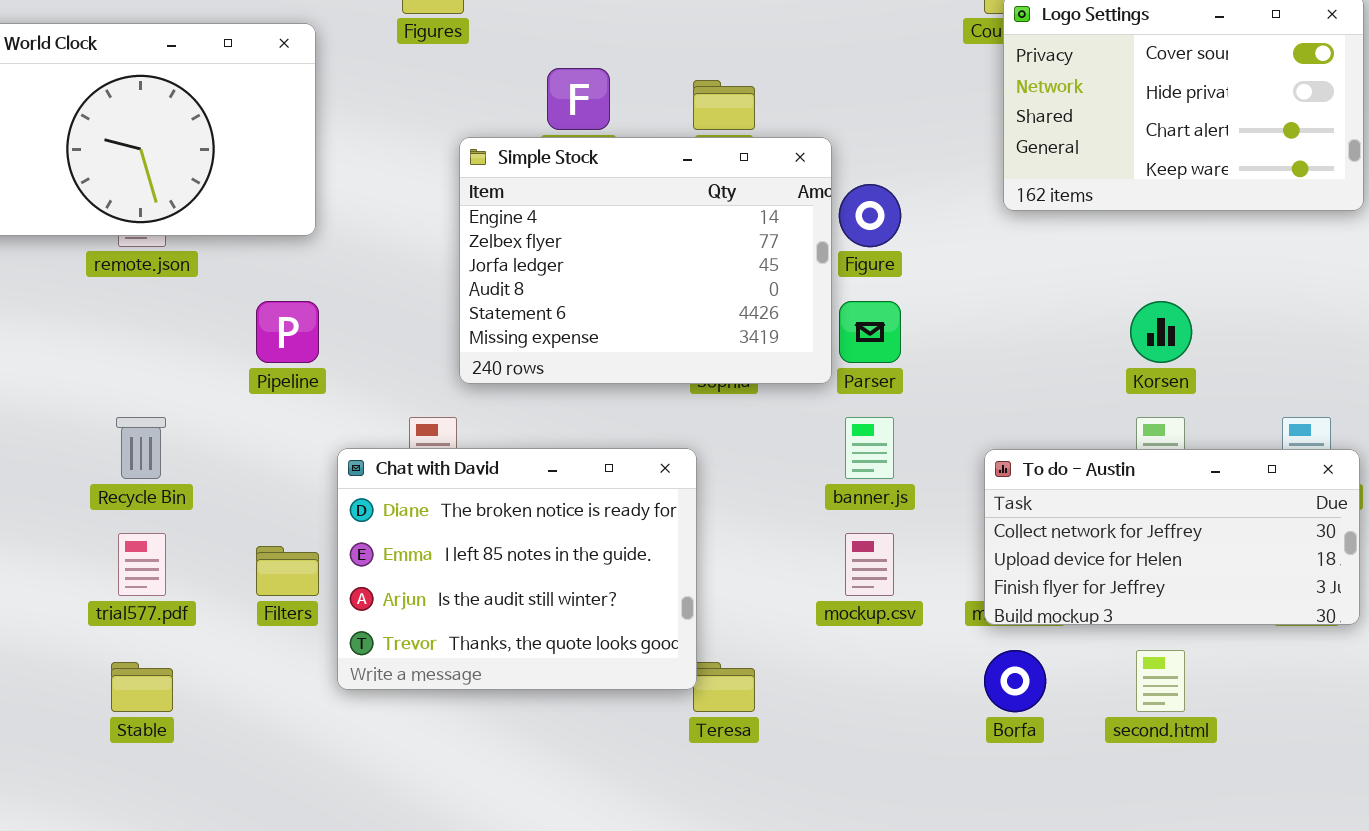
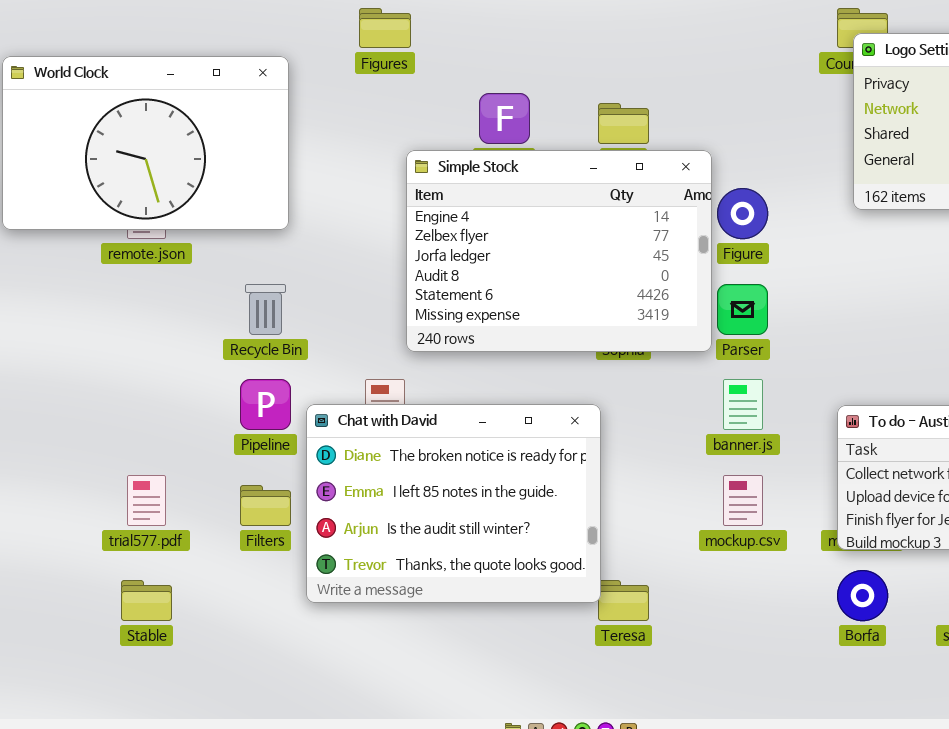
Pipeline: [256,301,319,363] -> [240,379,291,430], moved
Recycle Bin: [116,417,166,479] -> [245,284,286,335], moved

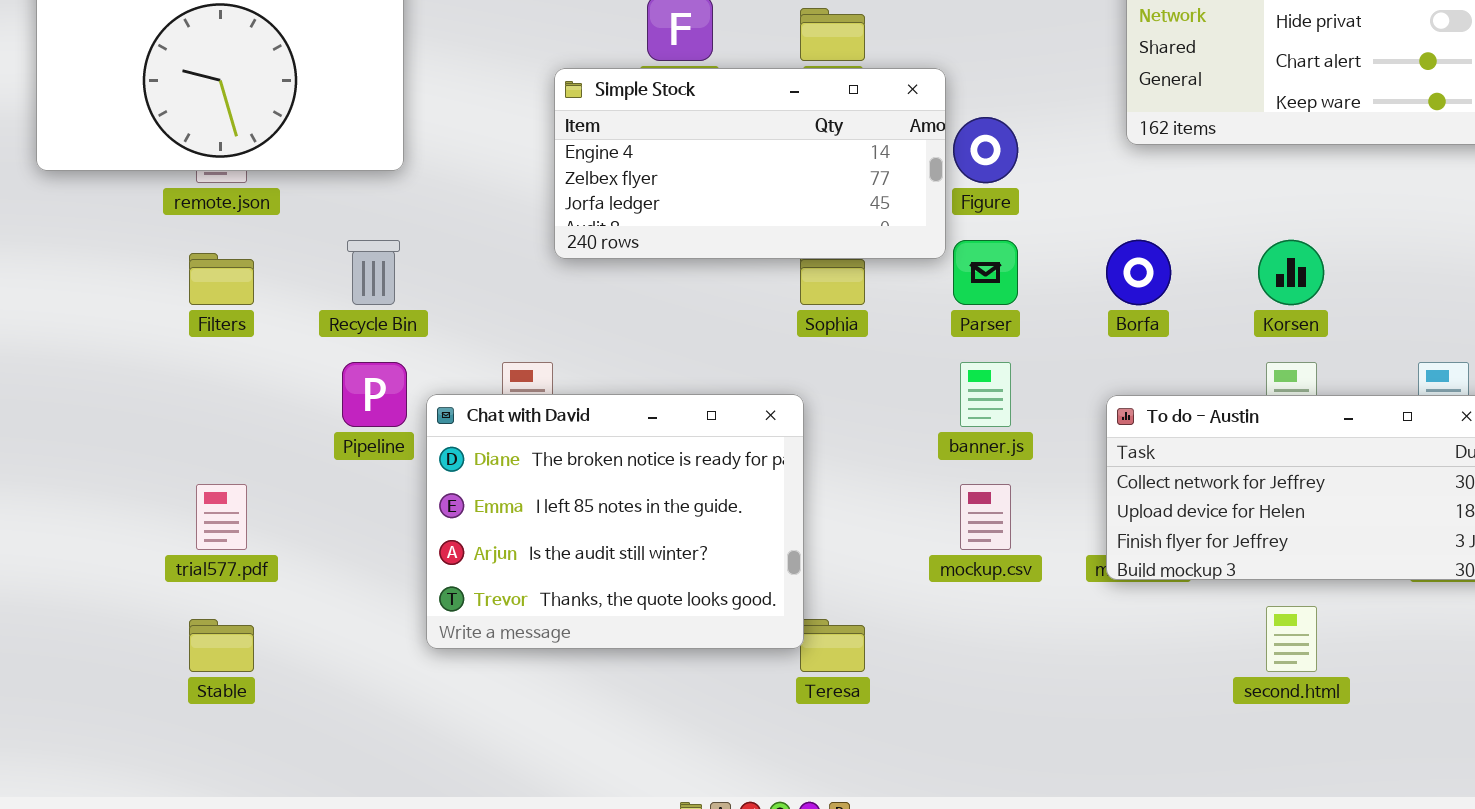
Simple Stock: [406,150,712,352] -> [554,68,946,259], resized
Filters: [240,485,291,526] -> [189,253,254,305], moved
Borfa: [837,570,888,621] -> [1106,240,1171,305], moved

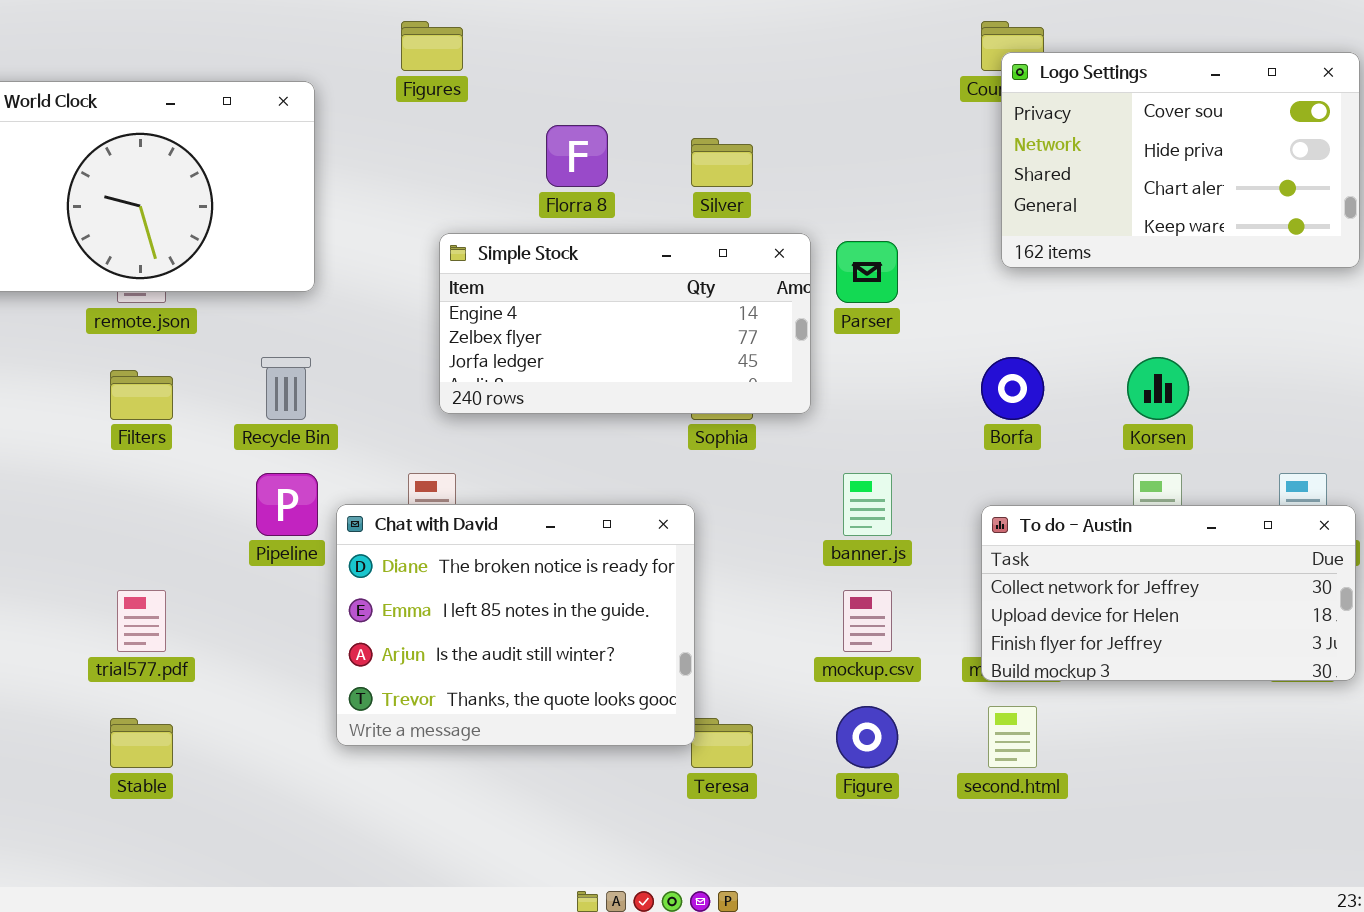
Simple Stock: [554,68,946,259] -> [439,233,811,414], moved
Figure: [953,117,1018,183] -> [836,706,898,768], moved
Parser: [953,240,1018,305] -> [836,241,898,303], moved
second.html: [1266,606,1317,672] -> [988,706,1037,768], moved

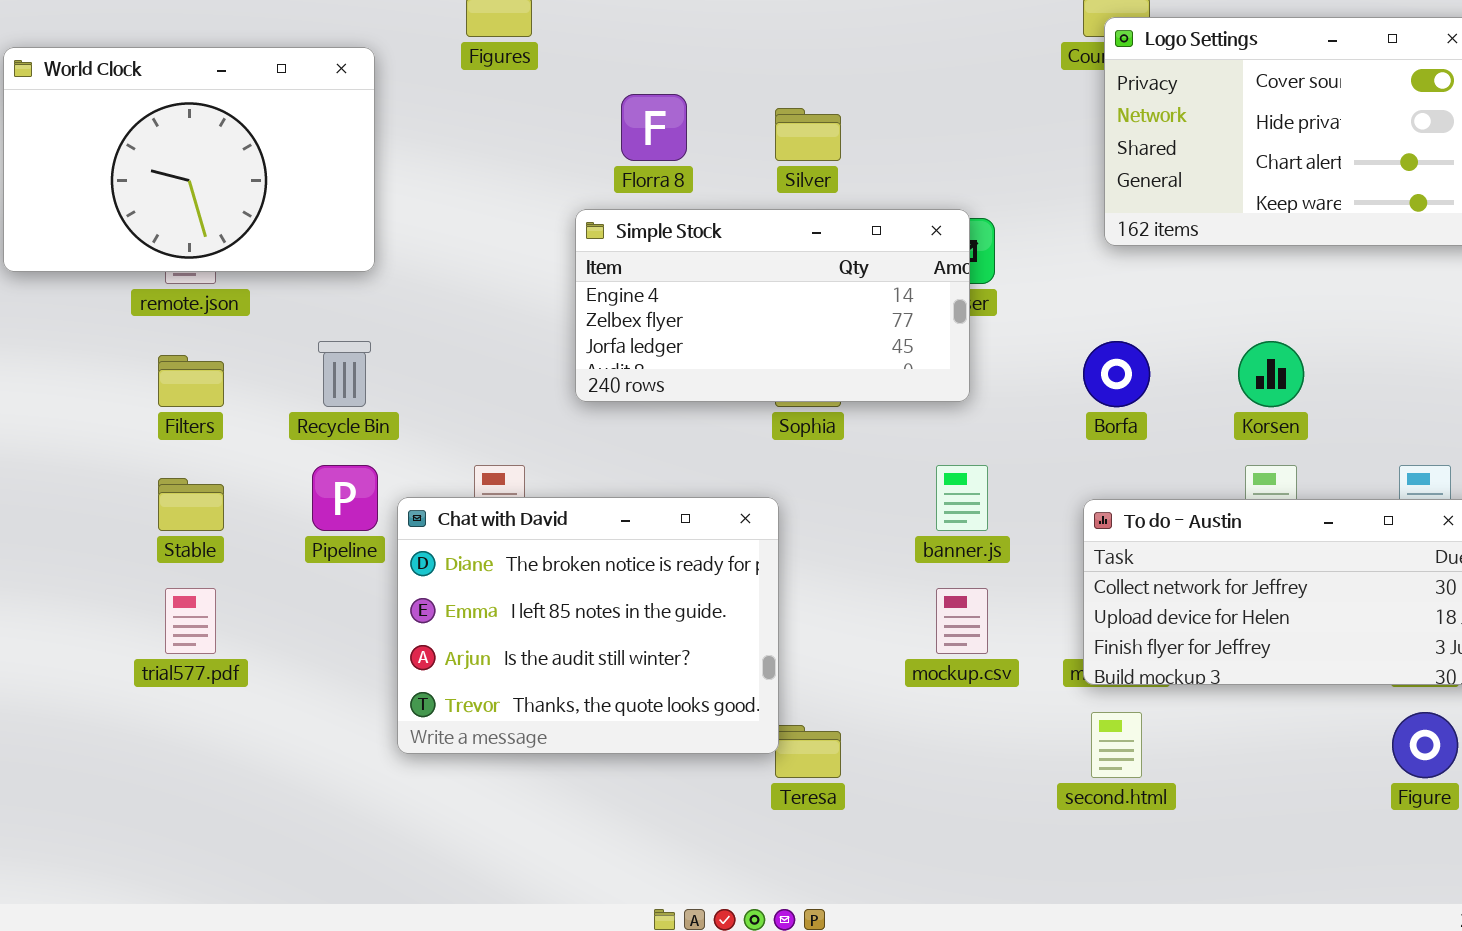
Simple Stock: [439,233,811,414] -> [575,209,970,402], moved
Figure: [836,706,898,768] -> [1392,712,1458,778], moved
Stable: [110,718,173,768] -> [158,478,224,531], moved

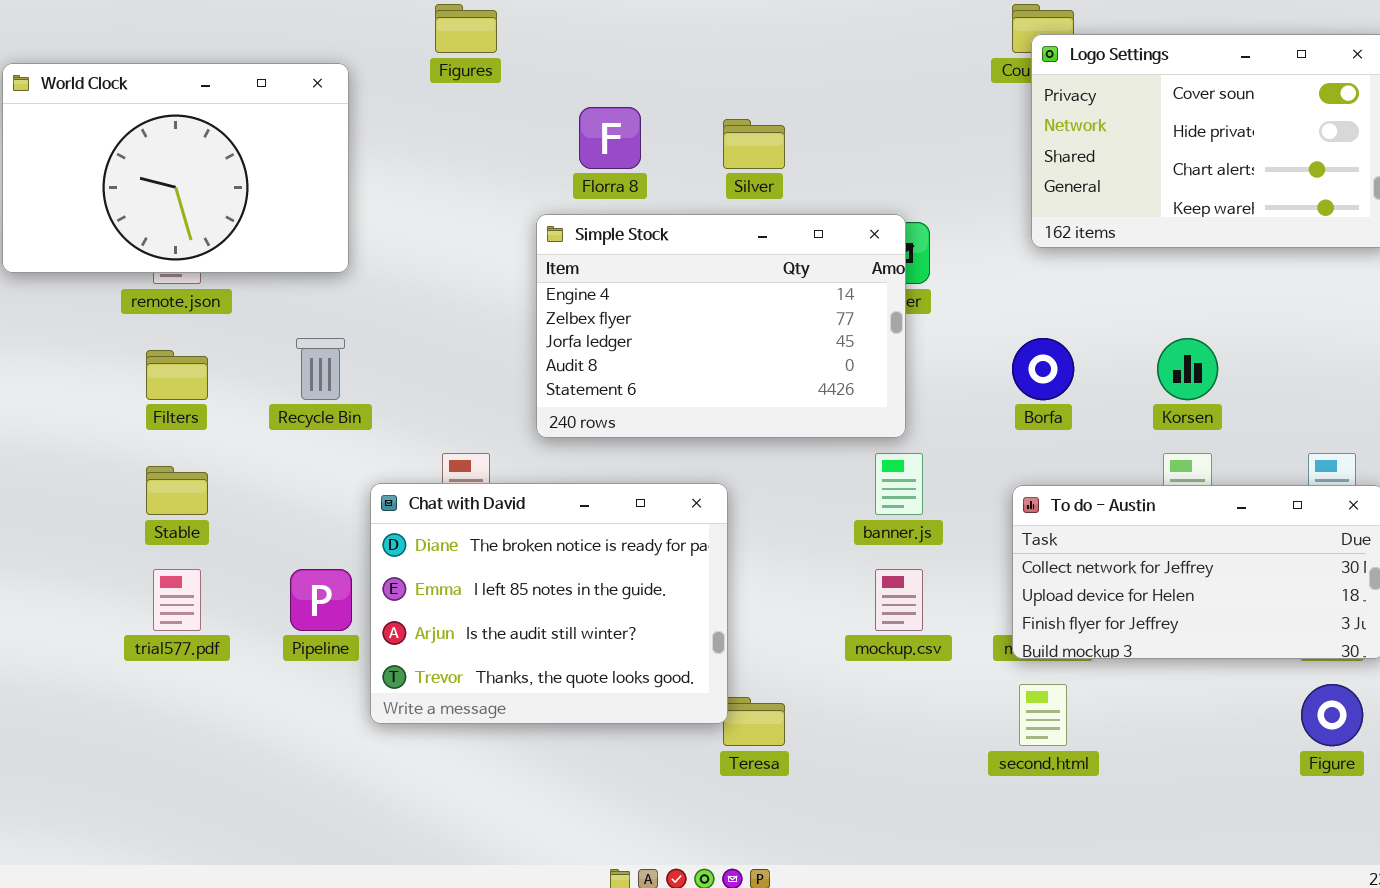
Simple Stock: [575,209,970,402] -> [536,214,906,438], resized
Pipeline: [312,465,378,531] -> [290,569,352,631], moved

